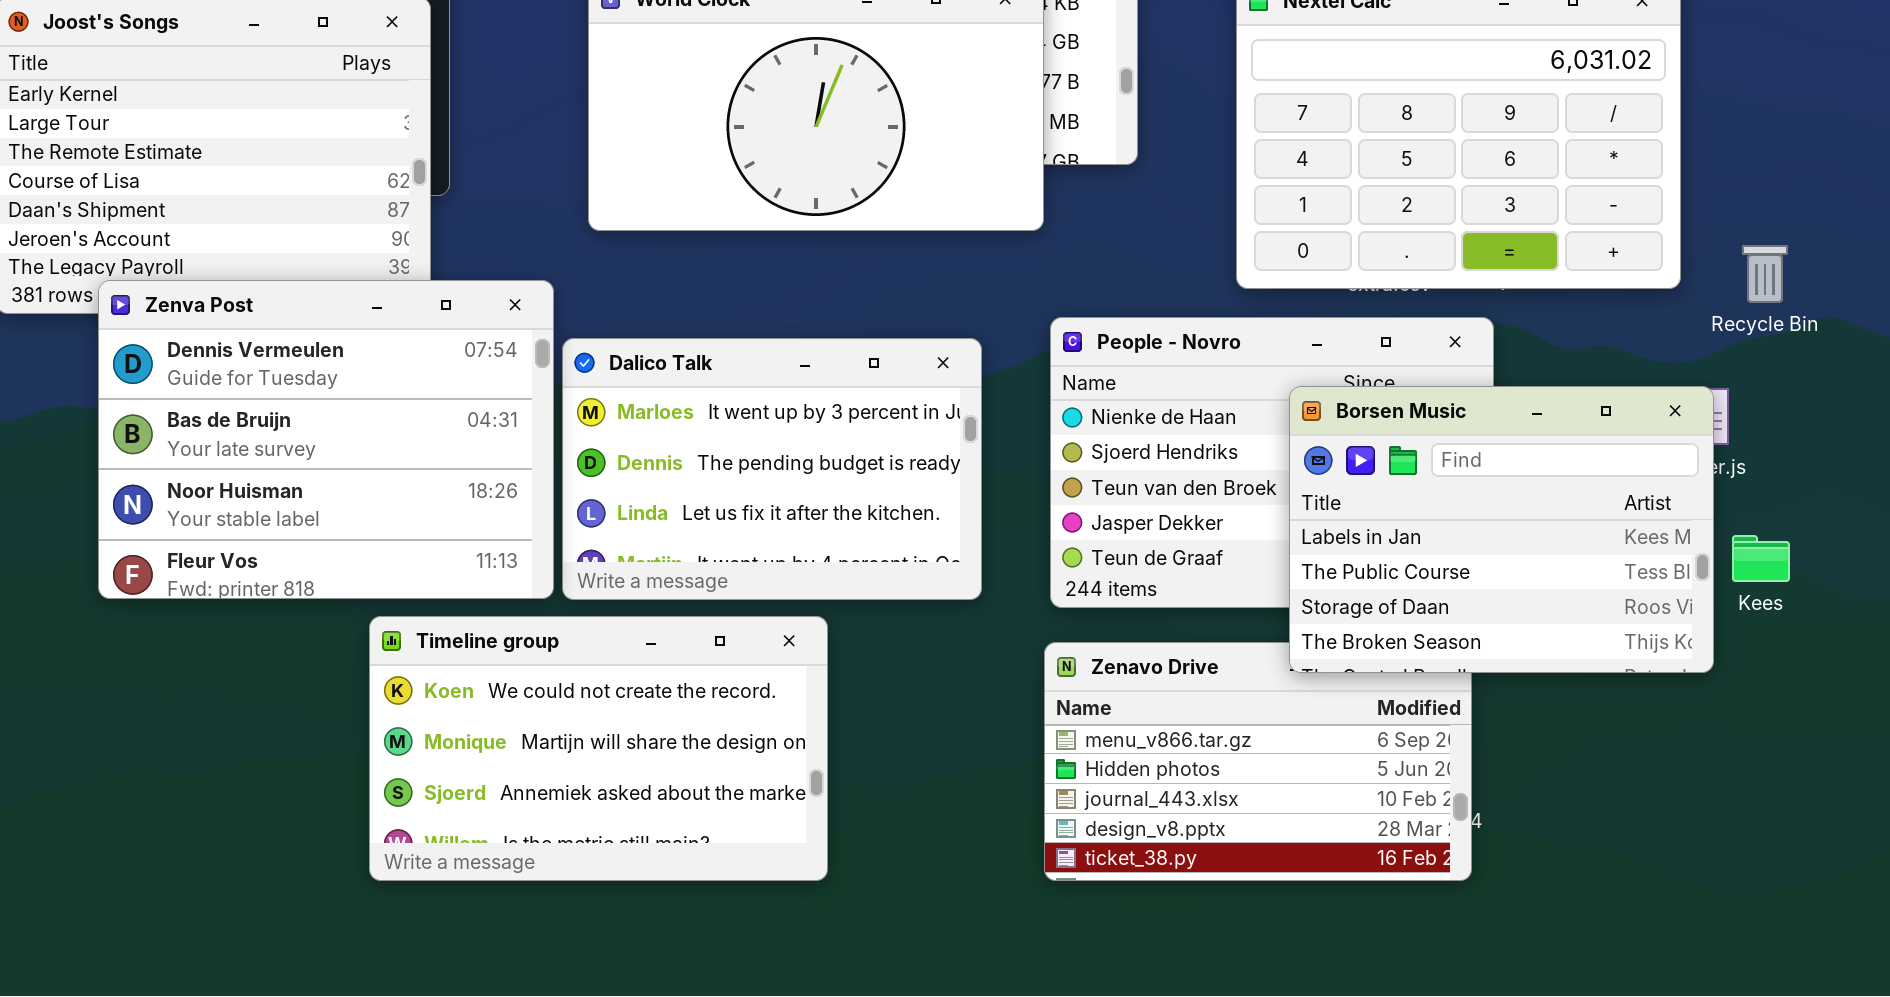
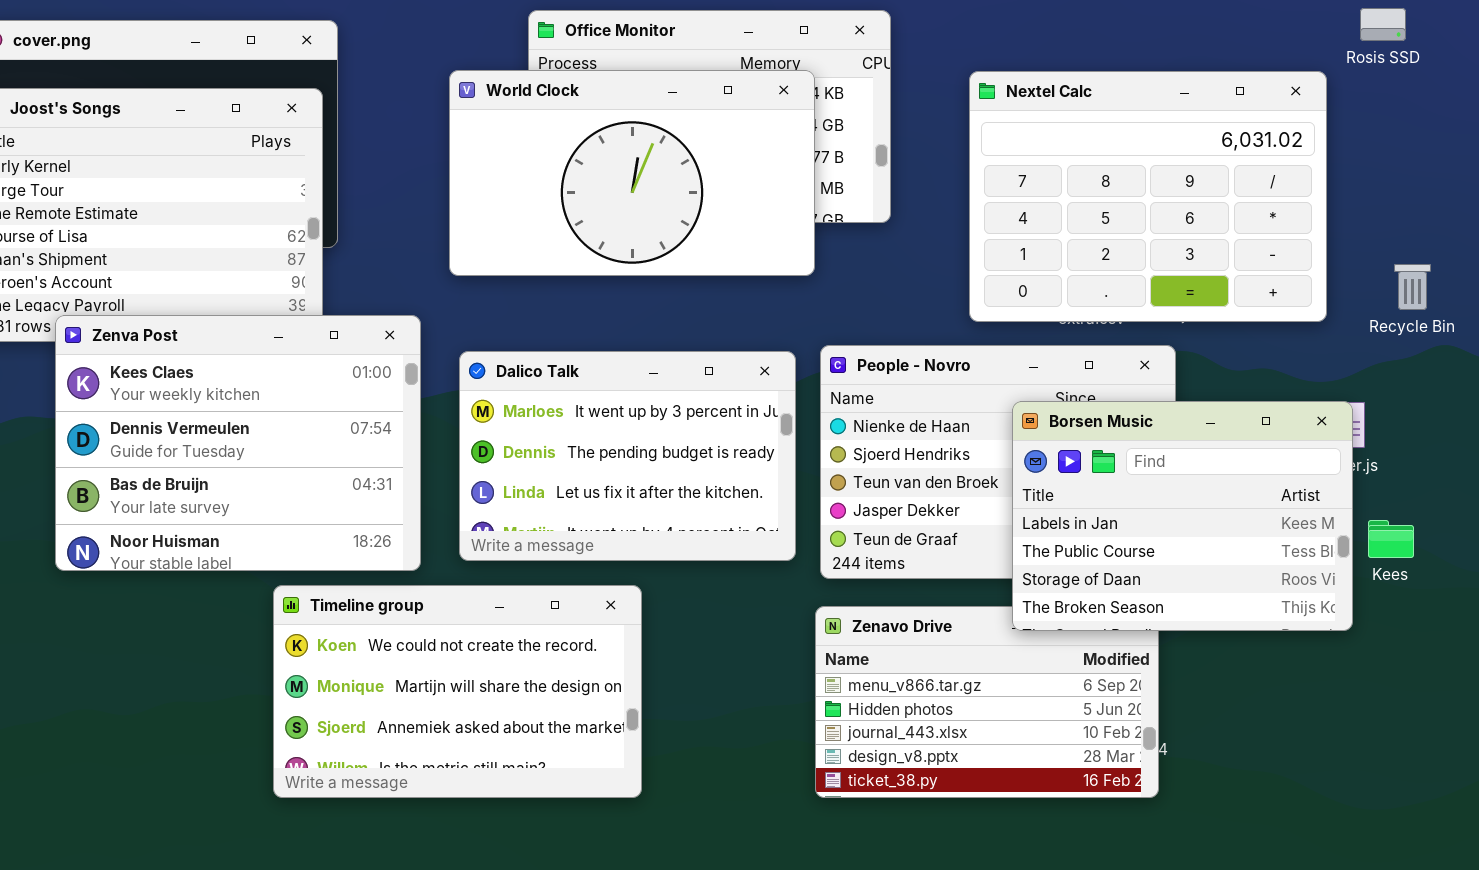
Recycle Bin: [1742,245,1788,303] -> [1394,264,1431,310], moved
Zenva Post: [98,280,554,599] -> [55,315,421,571], scrolled up 1 row
Dalico Talk: [562,338,982,600] -> [459,351,796,561], moved

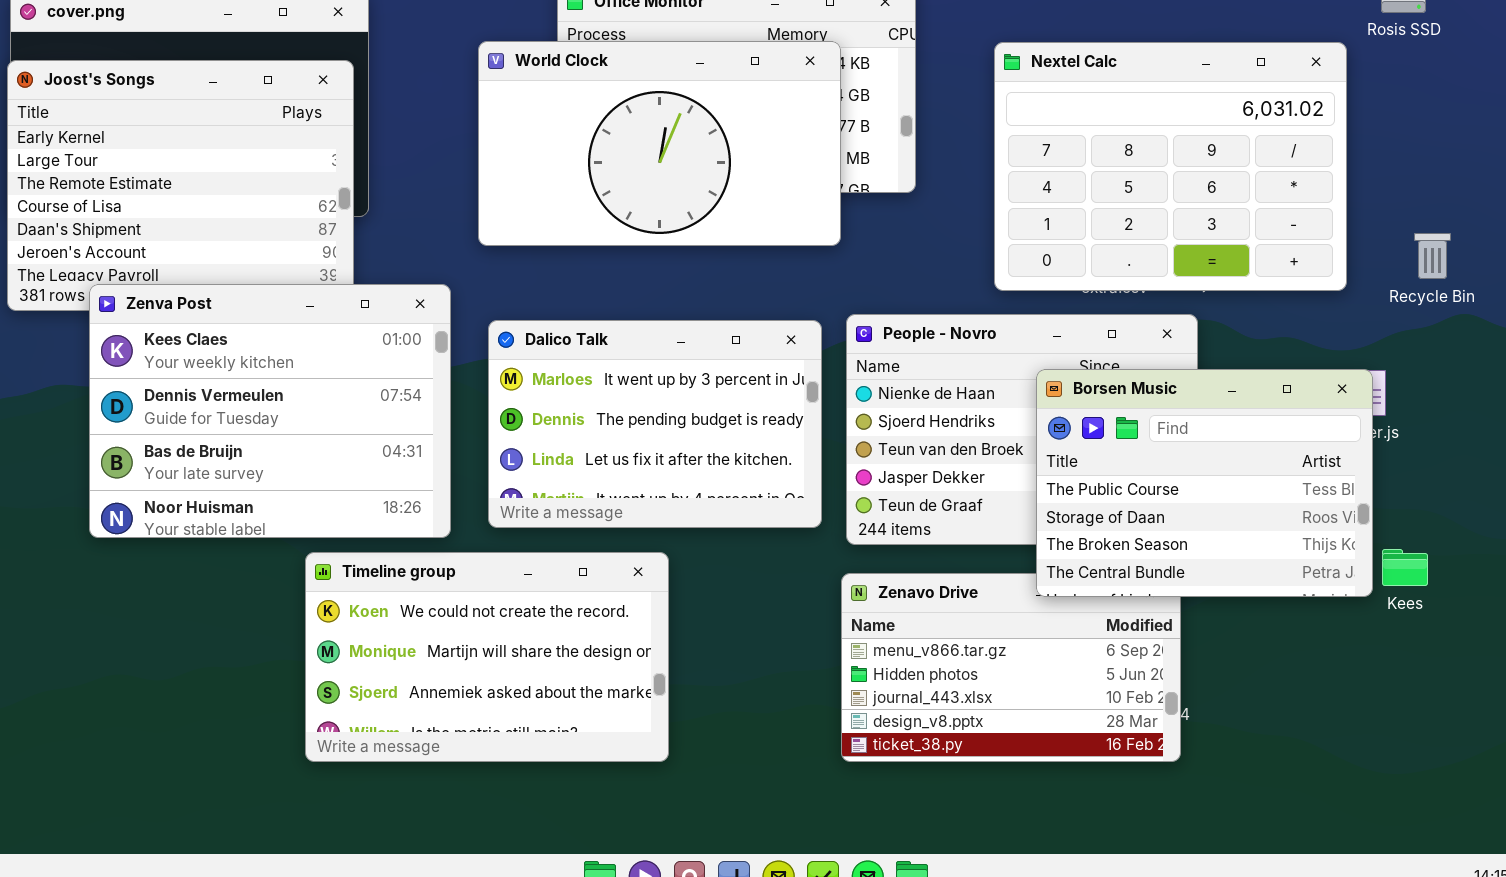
Borsen Music: [1012,401,1353,631] -> [1036,369,1373,597], scrolled down 1 row
Kees: [1368,520,1414,558] -> [1382,549,1428,586], moved

